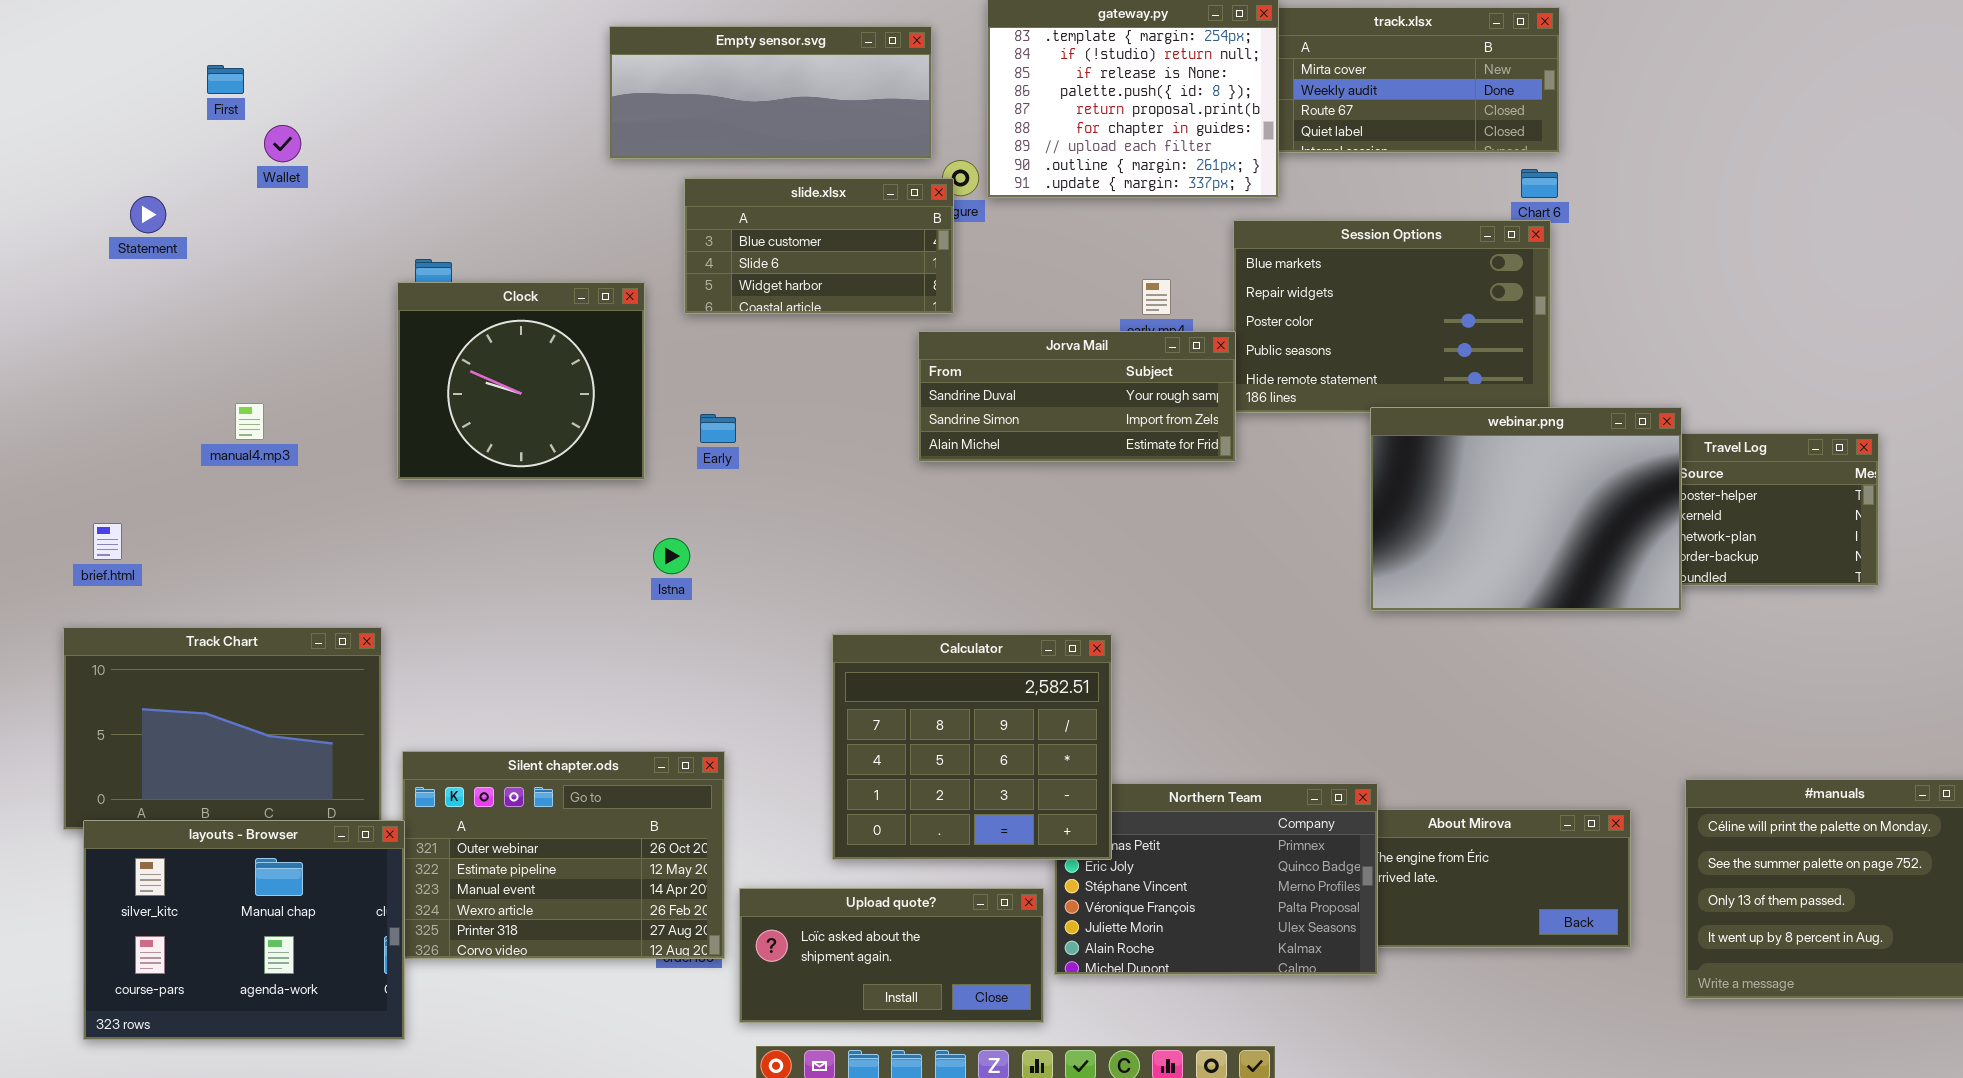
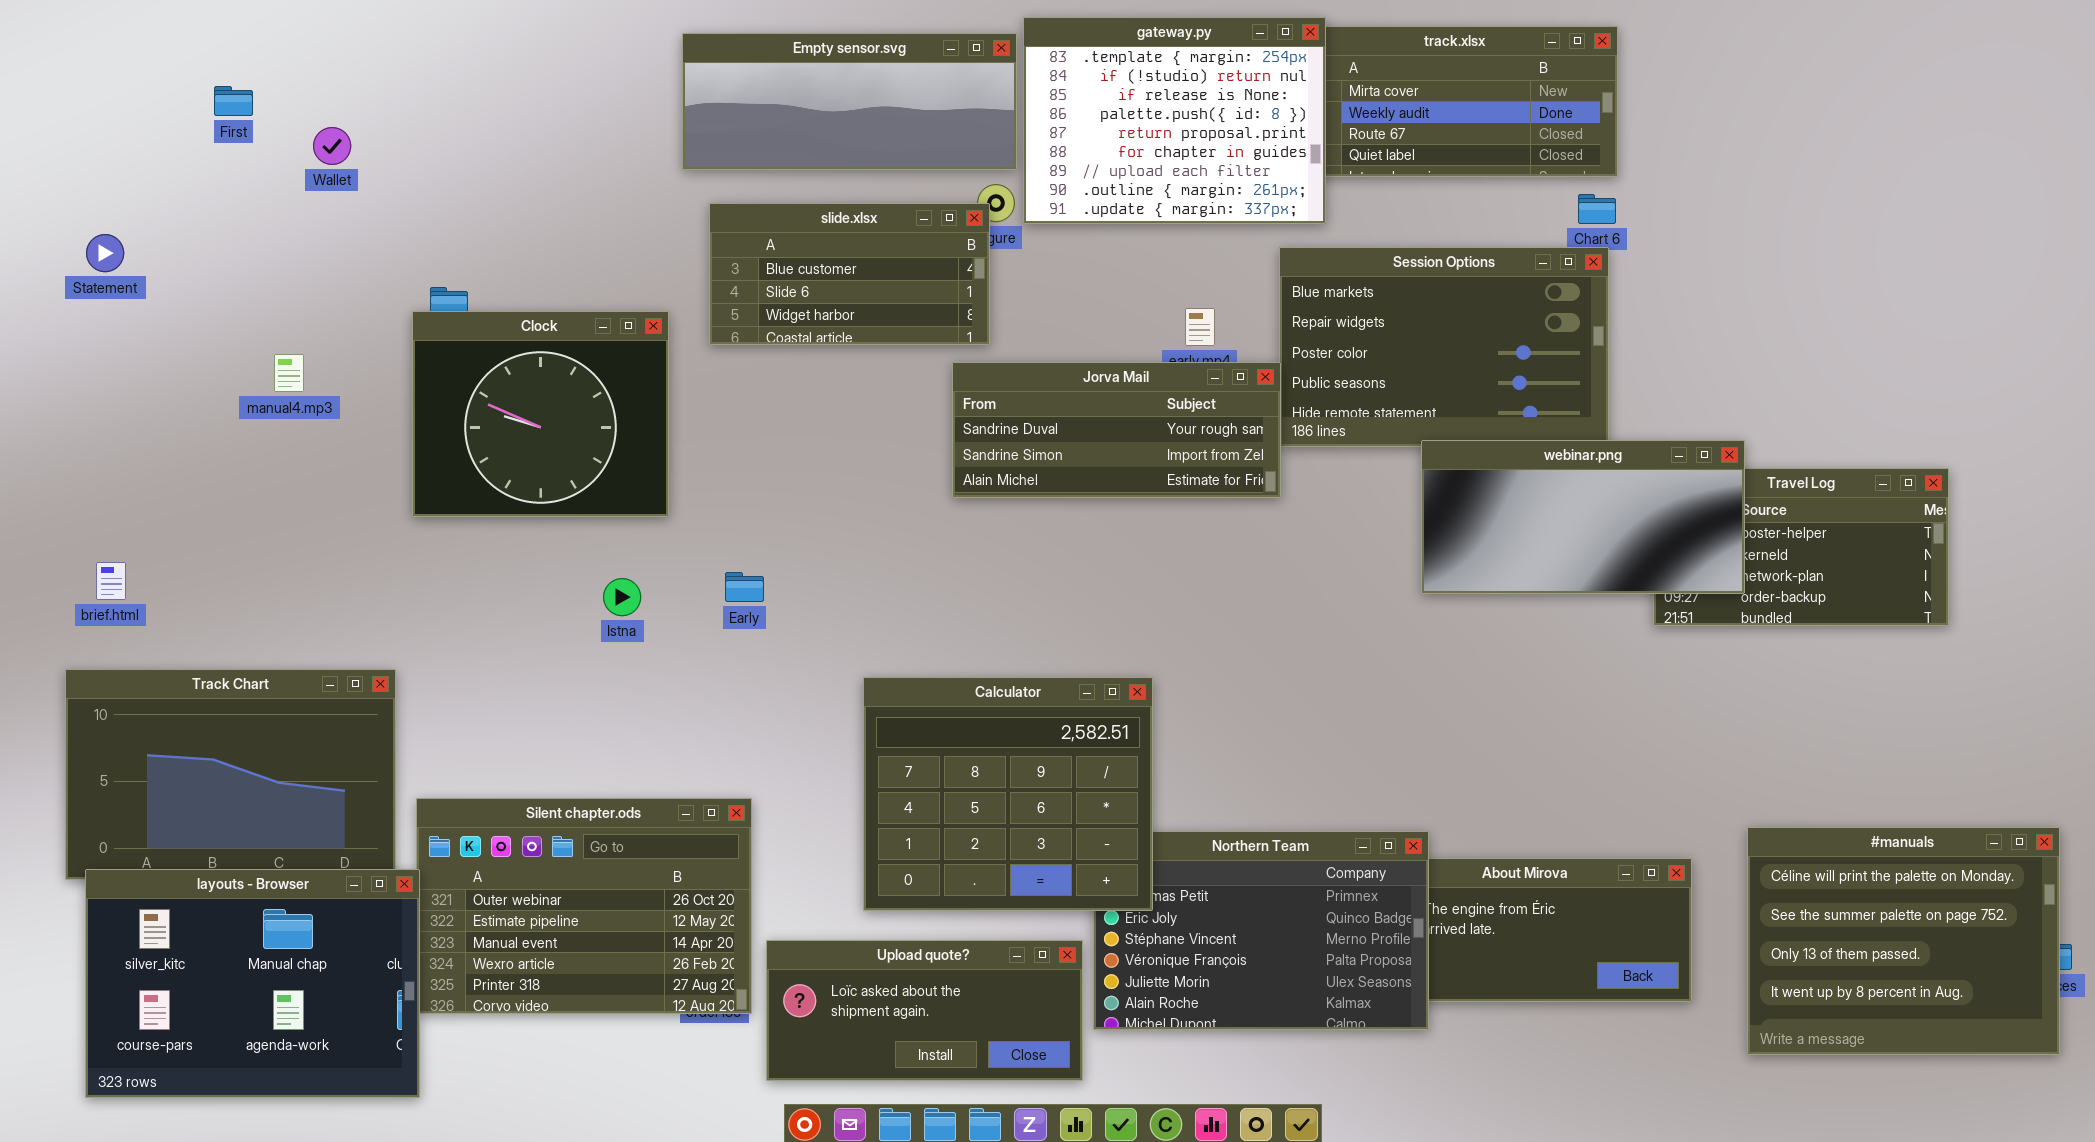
Empty sensor.svg: [609,26,932,159] -> [682,33,1017,170], moved
Wallet: [264,125,301,162] -> [313,127,351,165], moved
Statement: [130,196,166,233] -> [86,234,124,272], moved
manual4.mp3: [235,403,264,440] -> [274,354,304,392], moved
webinar.png: [1370,407,1682,611] -> [1421,440,1745,594], resized
Early: [700,414,736,443] -> [725,572,764,602], moved
Istna: [653,538,690,574] -> [603,578,641,616], moved

